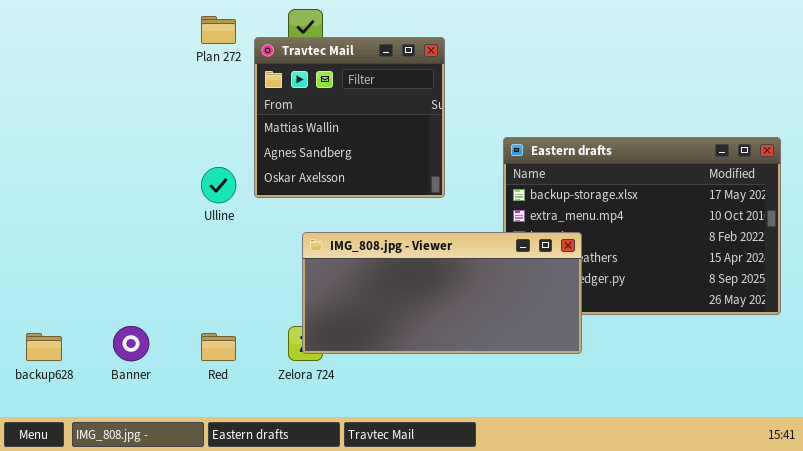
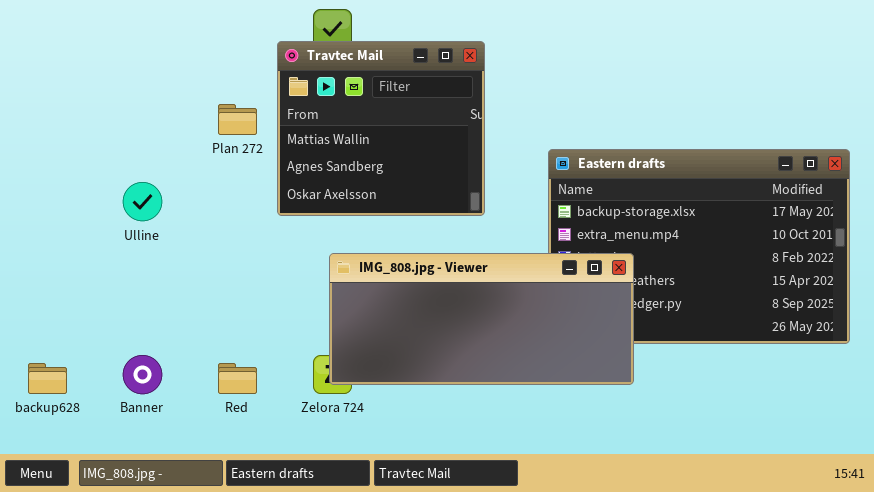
Plan 272: [201,16,236,44] -> [218,104,257,135], moved
Ulline: [201,167,236,203] -> [123,182,162,221], moved

